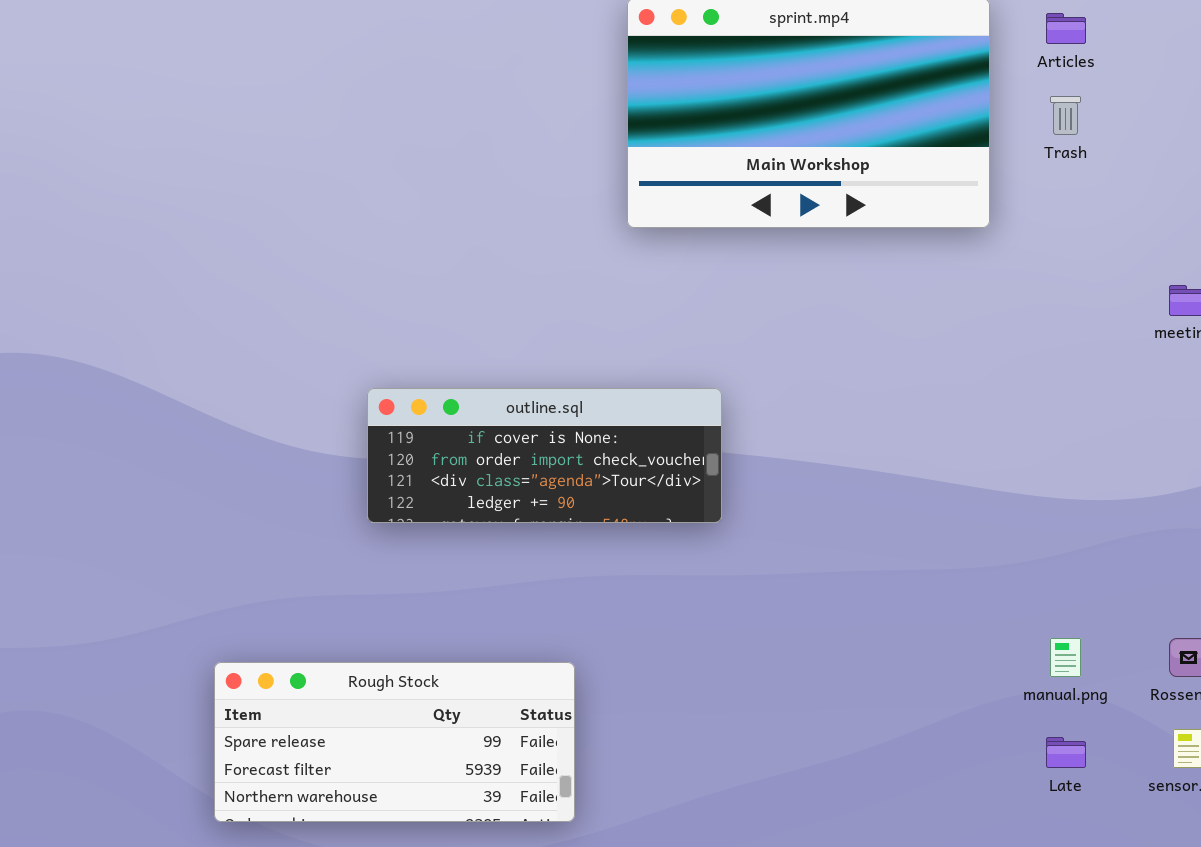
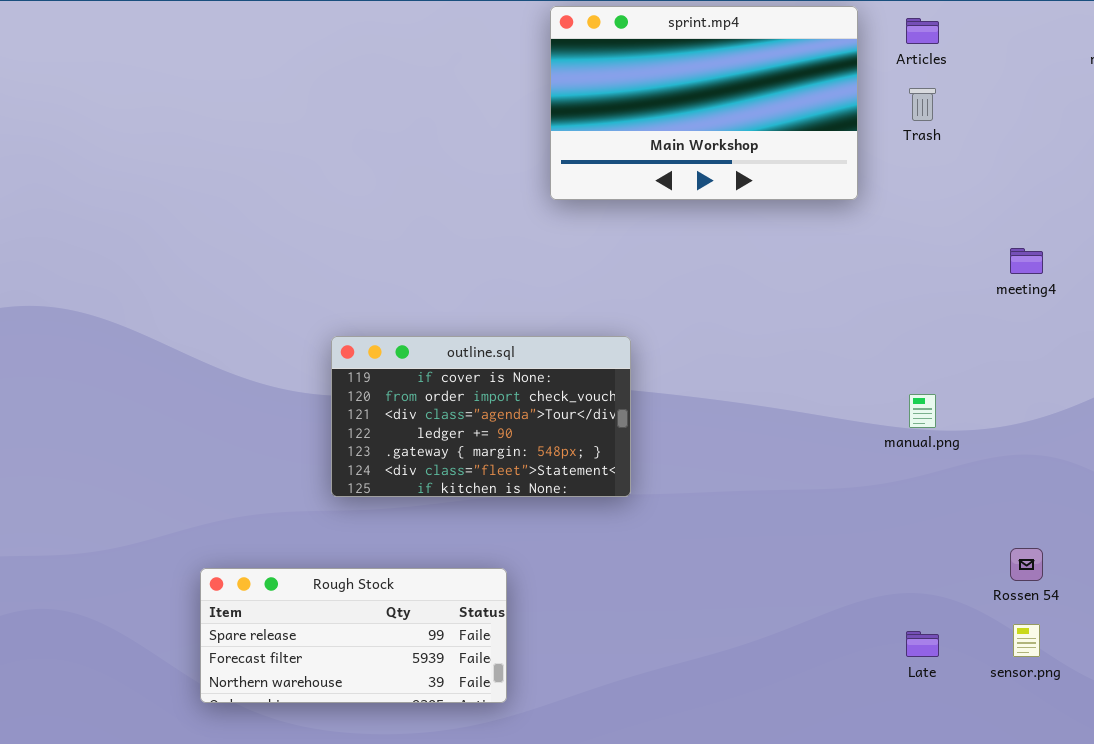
outline.sql: [367,388,722,523] -> [331,336,631,497], resized
manual.png: [1050,638,1081,677] -> [909,394,936,428], moved

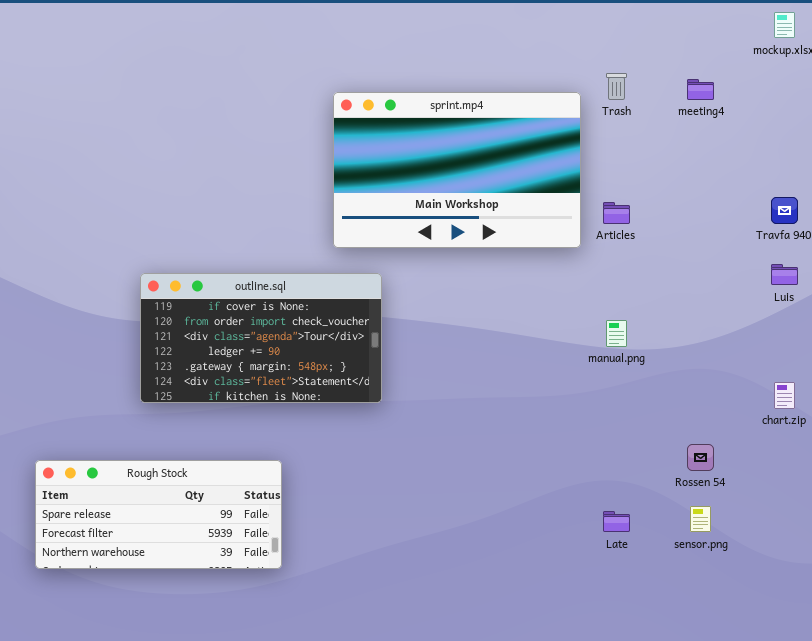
sprint.mp4: [550,6,858,200] -> [333,92,581,248], moved
Articles: [906,18,939,44] -> [603,202,630,224], moved
meeting4: [1010,248,1043,274] -> [687,79,714,100], moved

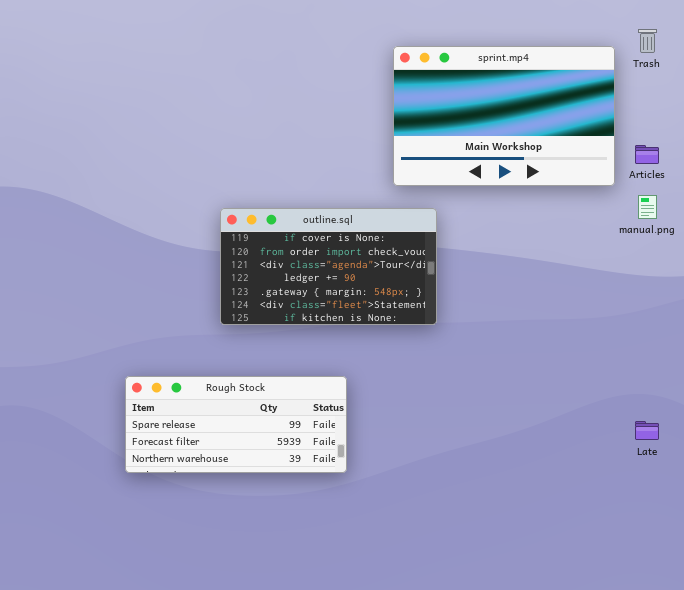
manual.png: [606,320,627,347] -> [638,195,657,219], moved

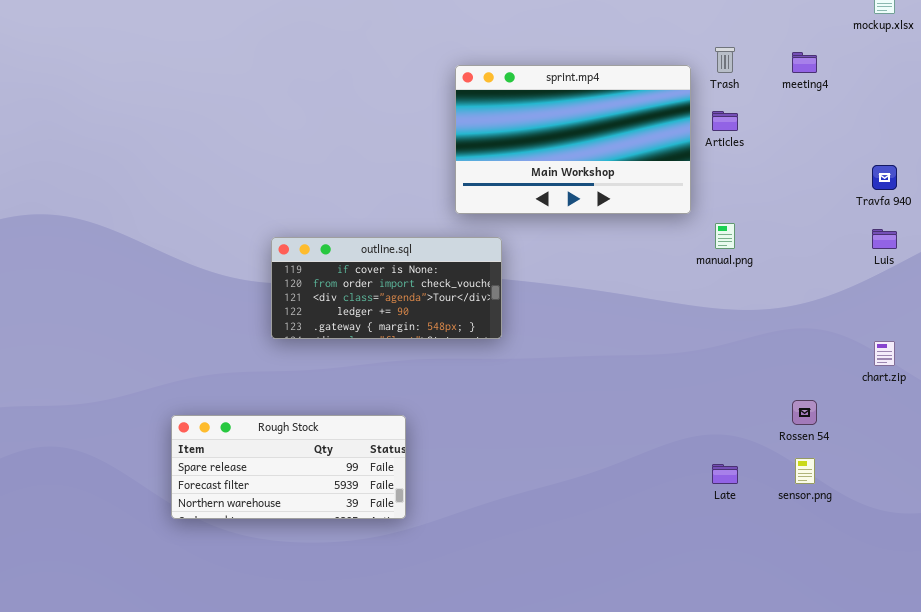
Articles: [635,145,659,164] -> [712,111,738,131], moved
outline.sql: [220,208,437,325] -> [271,237,502,339], resized

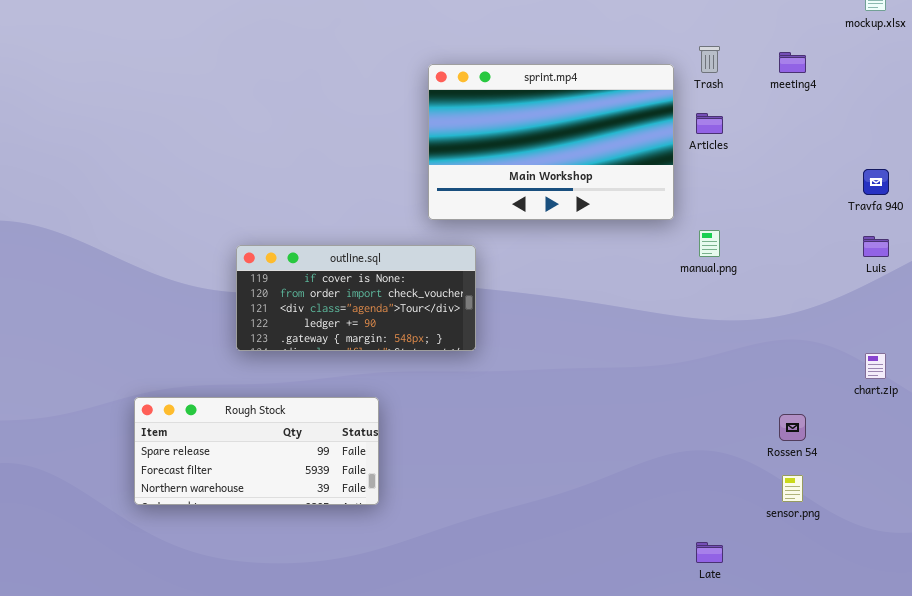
Rough Stock: [171,415,406,519] -> [134,397,379,505], moved
Late: [712,464,738,484] -> [696,542,723,563], moved

